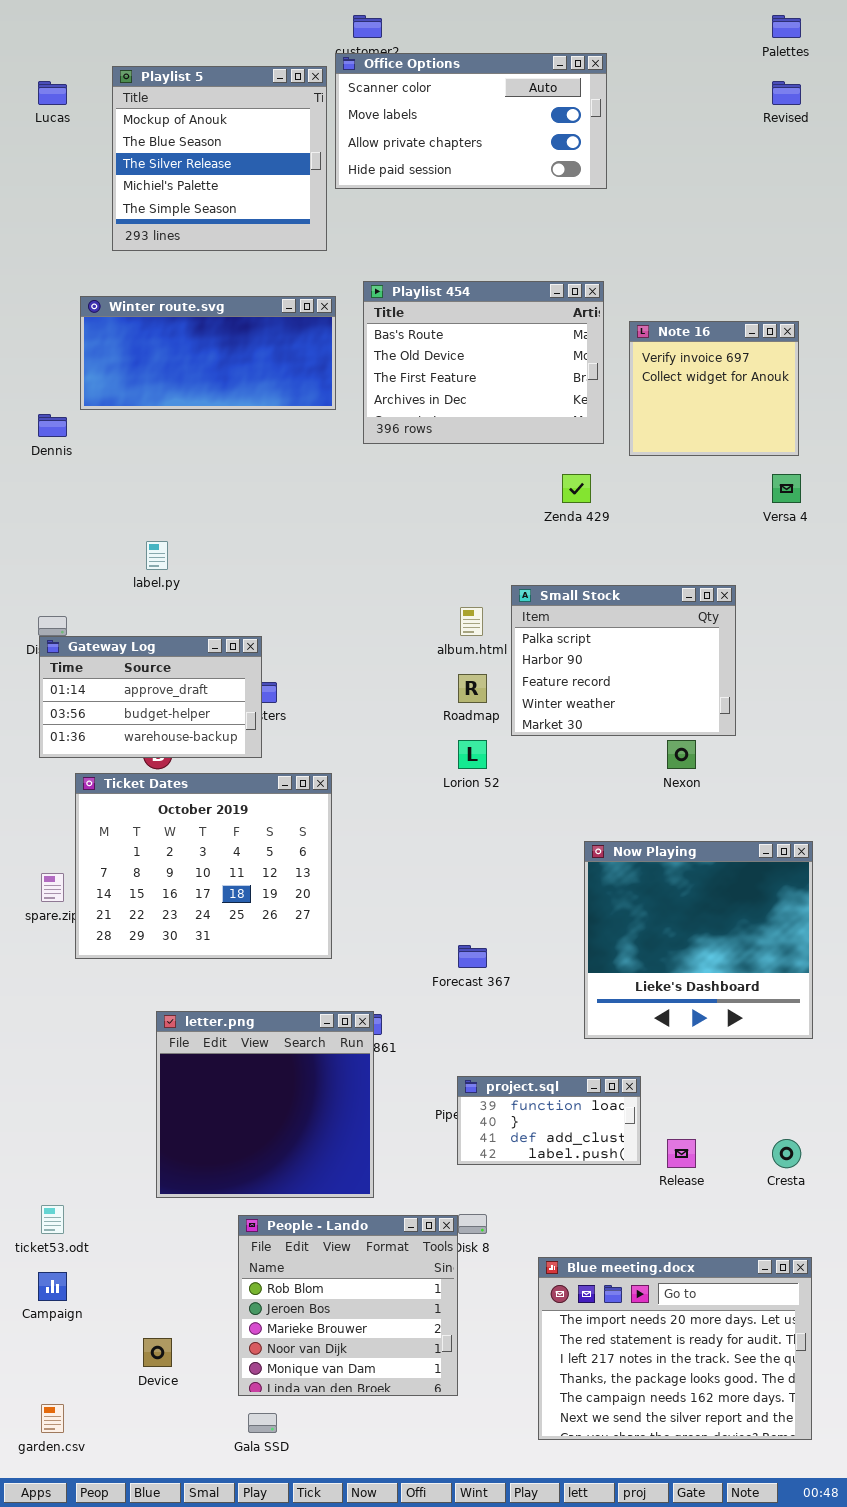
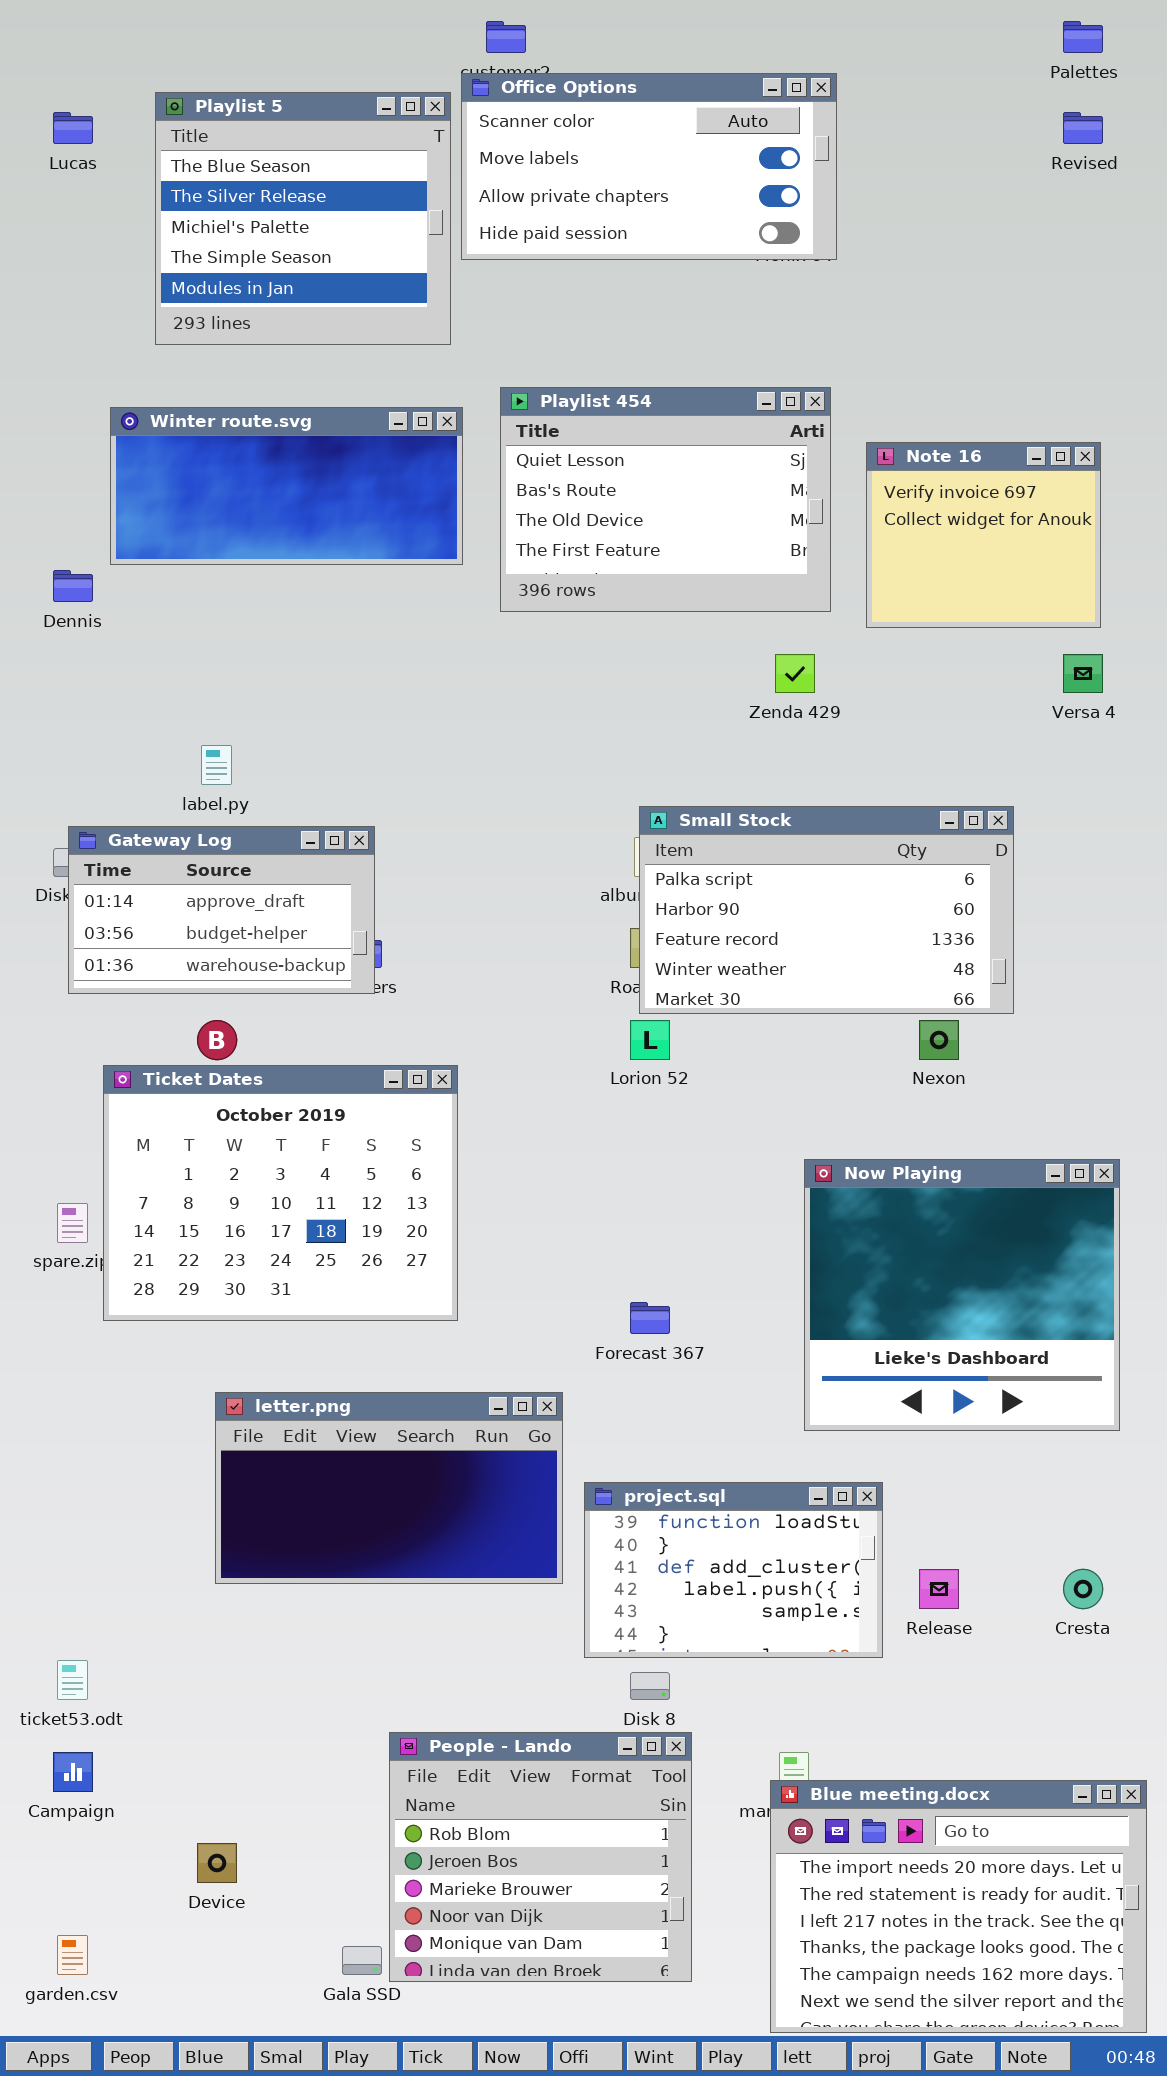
Playlist 5: [112,66,327,251] -> [155,92,451,345], scrolled down 1 row
Playlist 454: [363,281,604,444] -> [500,387,831,612], scrolled up 1 row
Small Stock: [511,585,736,736] -> [639,806,1014,1014], resized
Gateway Log: [39,636,262,758] -> [68,826,375,994], moved
letter.png: [156,1011,374,1198] -> [215,1392,563,1584], resized
project.sql: [457,1076,641,1165] -> [584,1482,883,1658], resized
People - Lando: [238,1215,458,1396] -> [389,1732,692,1982], moved
Blue meeting.docx: [538,1257,812,1440] -> [770,1780,1147,2033], moved

